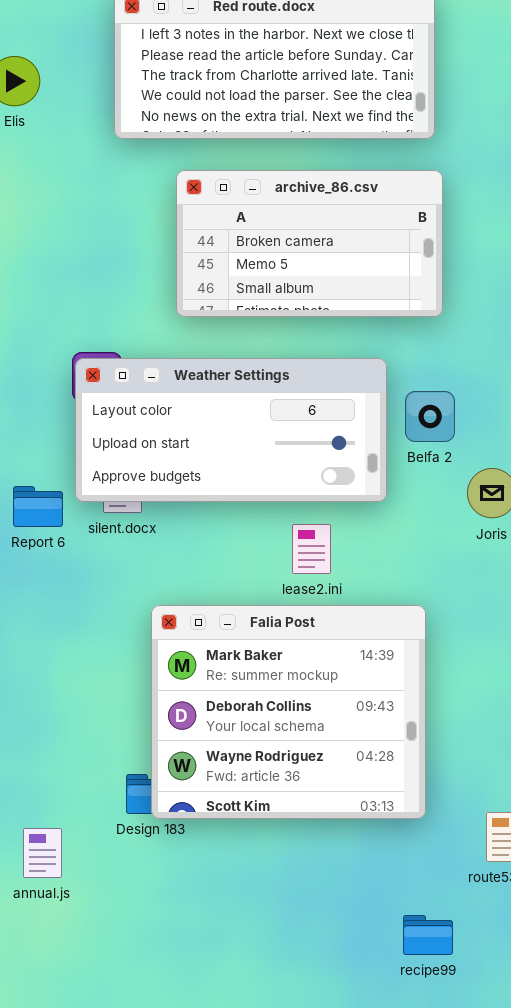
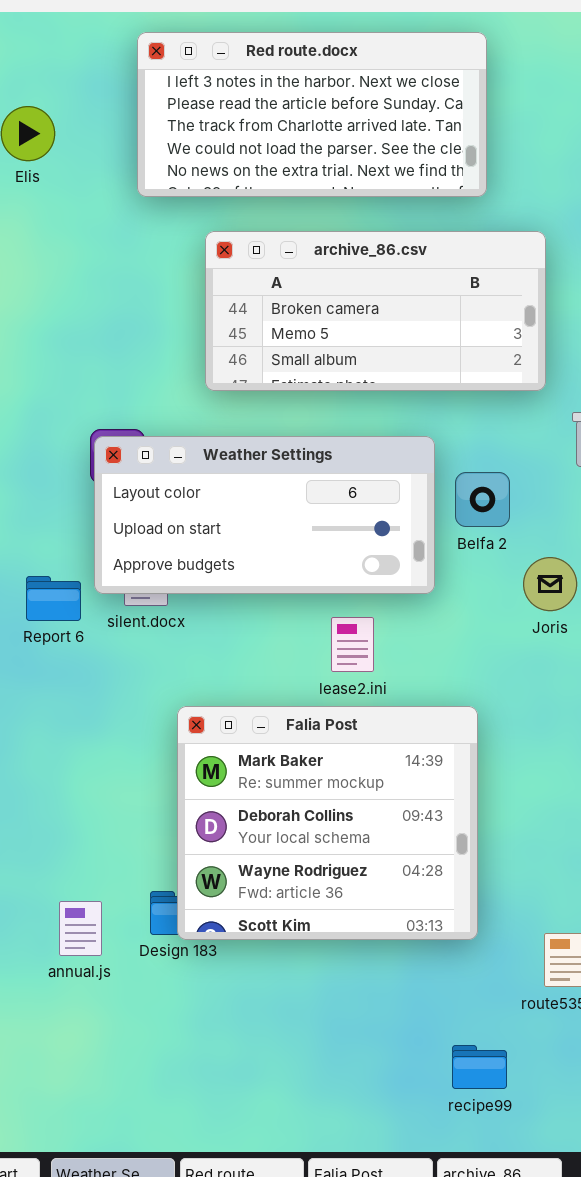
archive_86.csv: [176,170,443,317] -> [205,231,546,391], resized
annual.js: [23,828,62,878] -> [59,901,102,956], moved

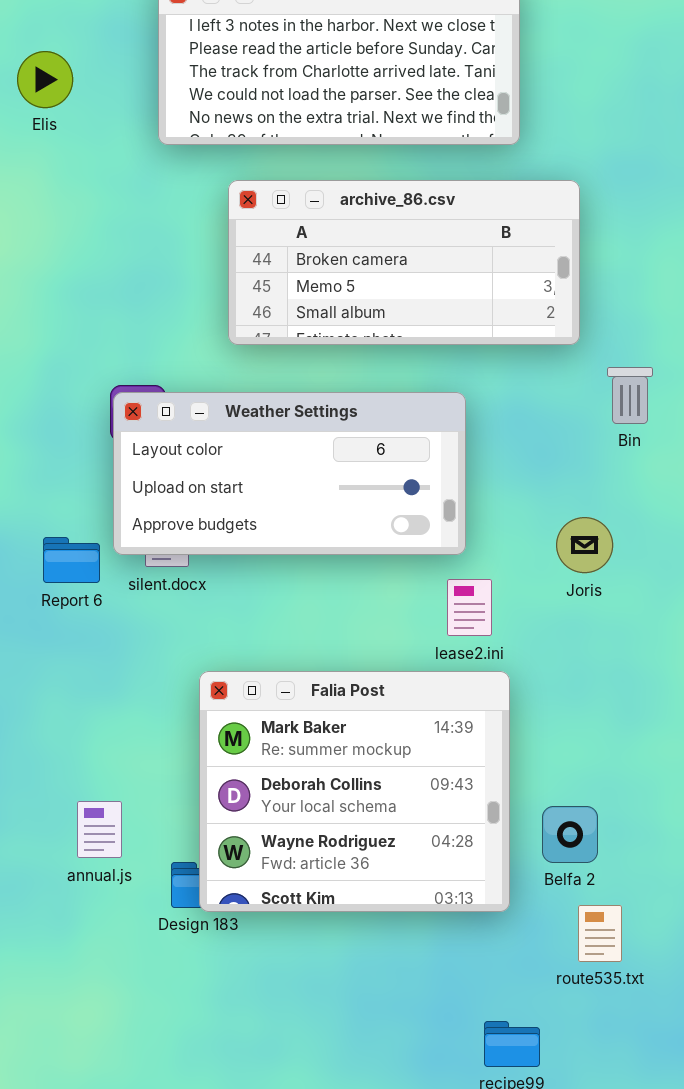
Belfa 2: [455,472,510,527] -> [542,806,598,863], moved
lease2.ini: [331,617,374,672] -> [447,579,492,636], moved
annual.js: [59,901,102,956] -> [77,801,122,858], moved

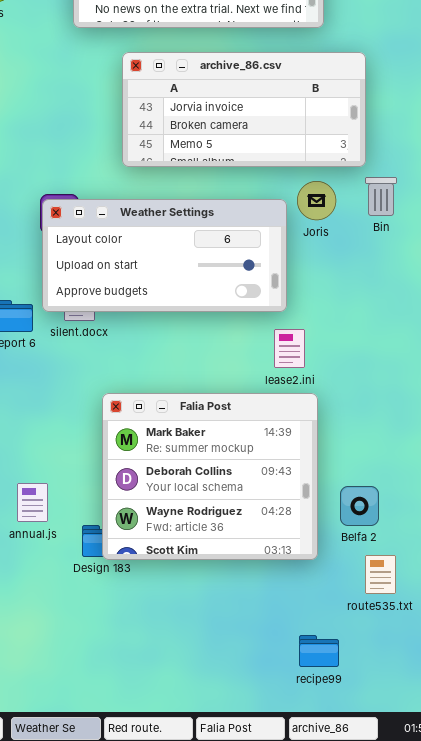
archive_86.csv: [228,180,580,345] -> [122,52,366,167], scrolled up 1 row
Bin: [607,367,653,424] -> [365,177,397,216], moved
Joris: [556,517,613,573] -> [297,181,336,220], moved

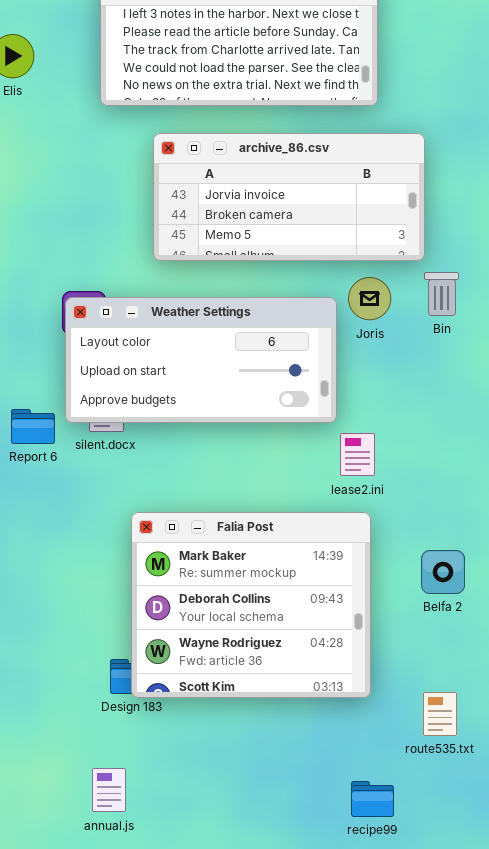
lease2.ini: [274,329,305,368] -> [340,433,375,476], moved
annual.js: [17,483,48,522] -> [92,768,126,812], moved
Belfa 2: [340,486,379,526] -> [421,550,465,594], moved

